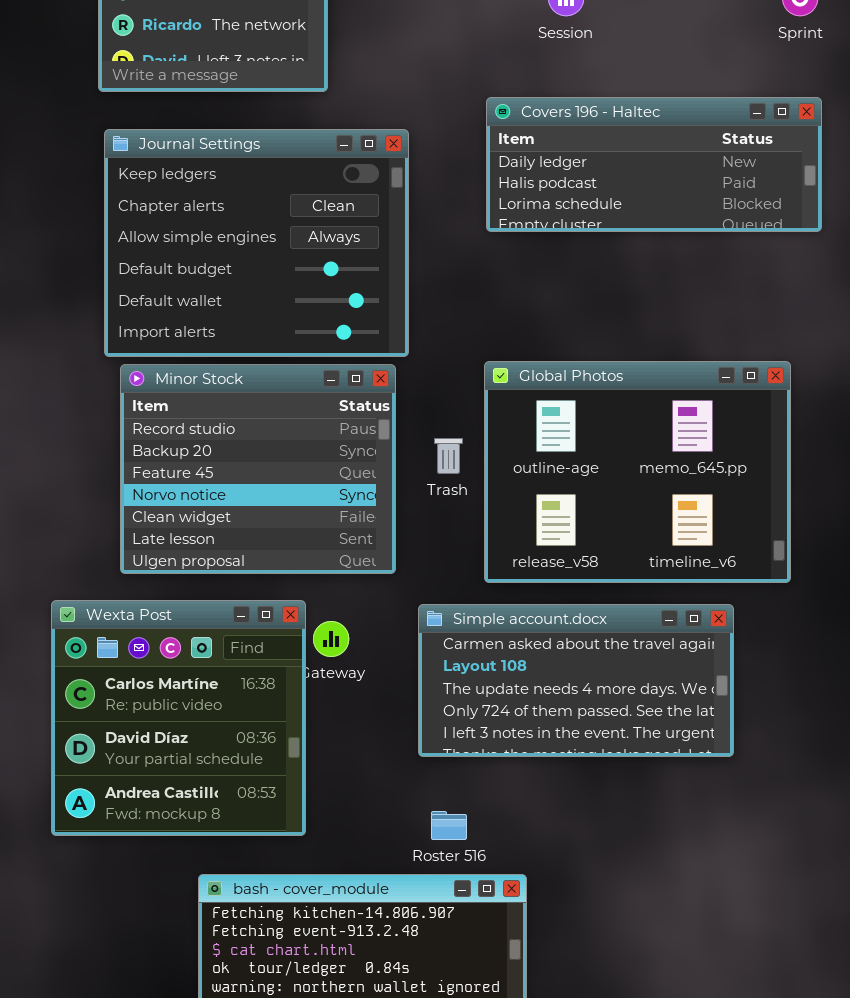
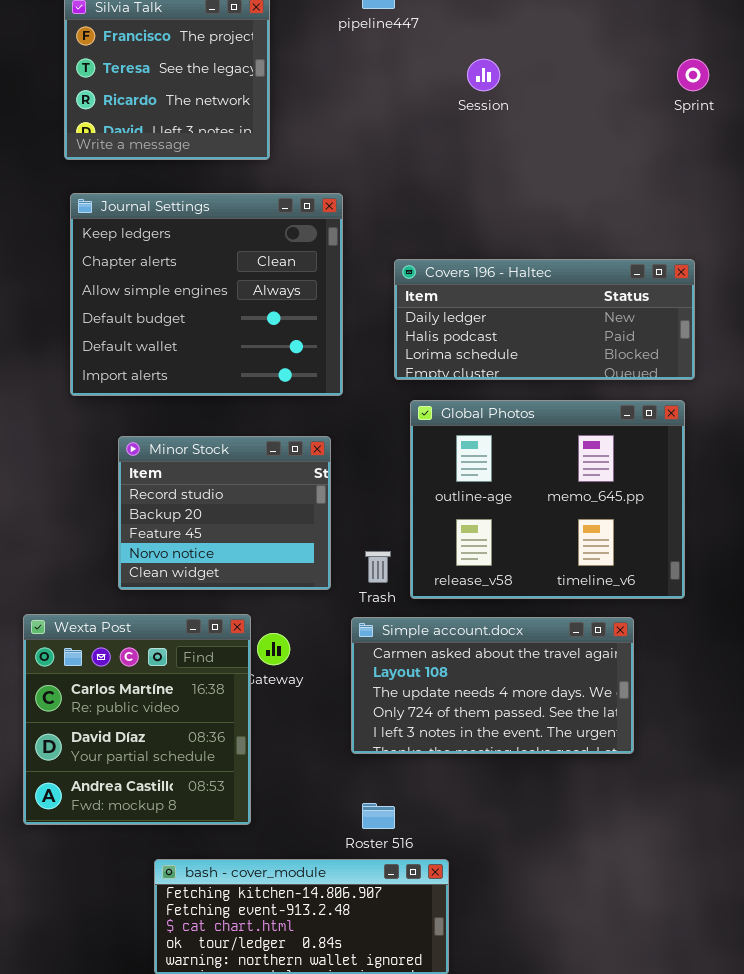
Covers 196 - Haltec: [486,97,822,232] -> [394,259,695,380], moved
Minor Stock: [120,364,396,574] -> [118,436,331,590], resized
Trash: [434,438,463,474] -> [365,551,391,583], moved

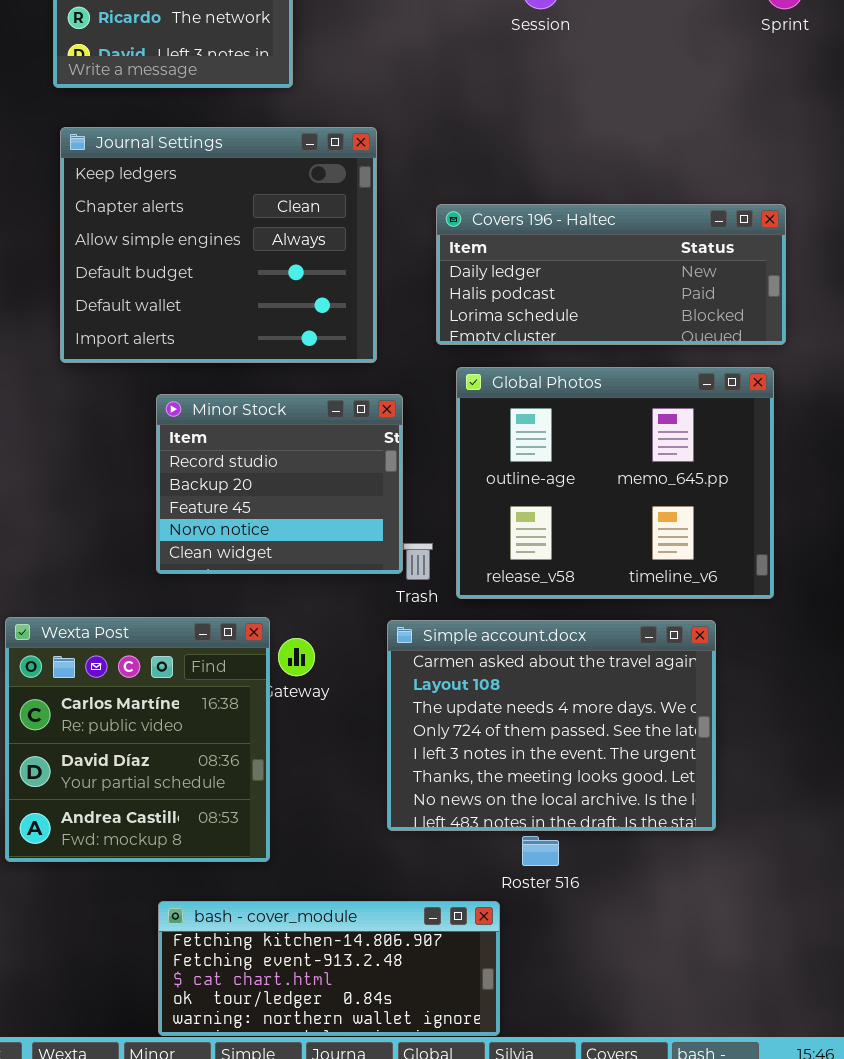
Minor Stock: [118,436,331,590] -> [156,394,403,574], moved
Simple account.docx: [351,617,634,754] -> [387,620,716,831], resized
Roster 516: [362,803,395,829] -> [522,836,559,866], moved

